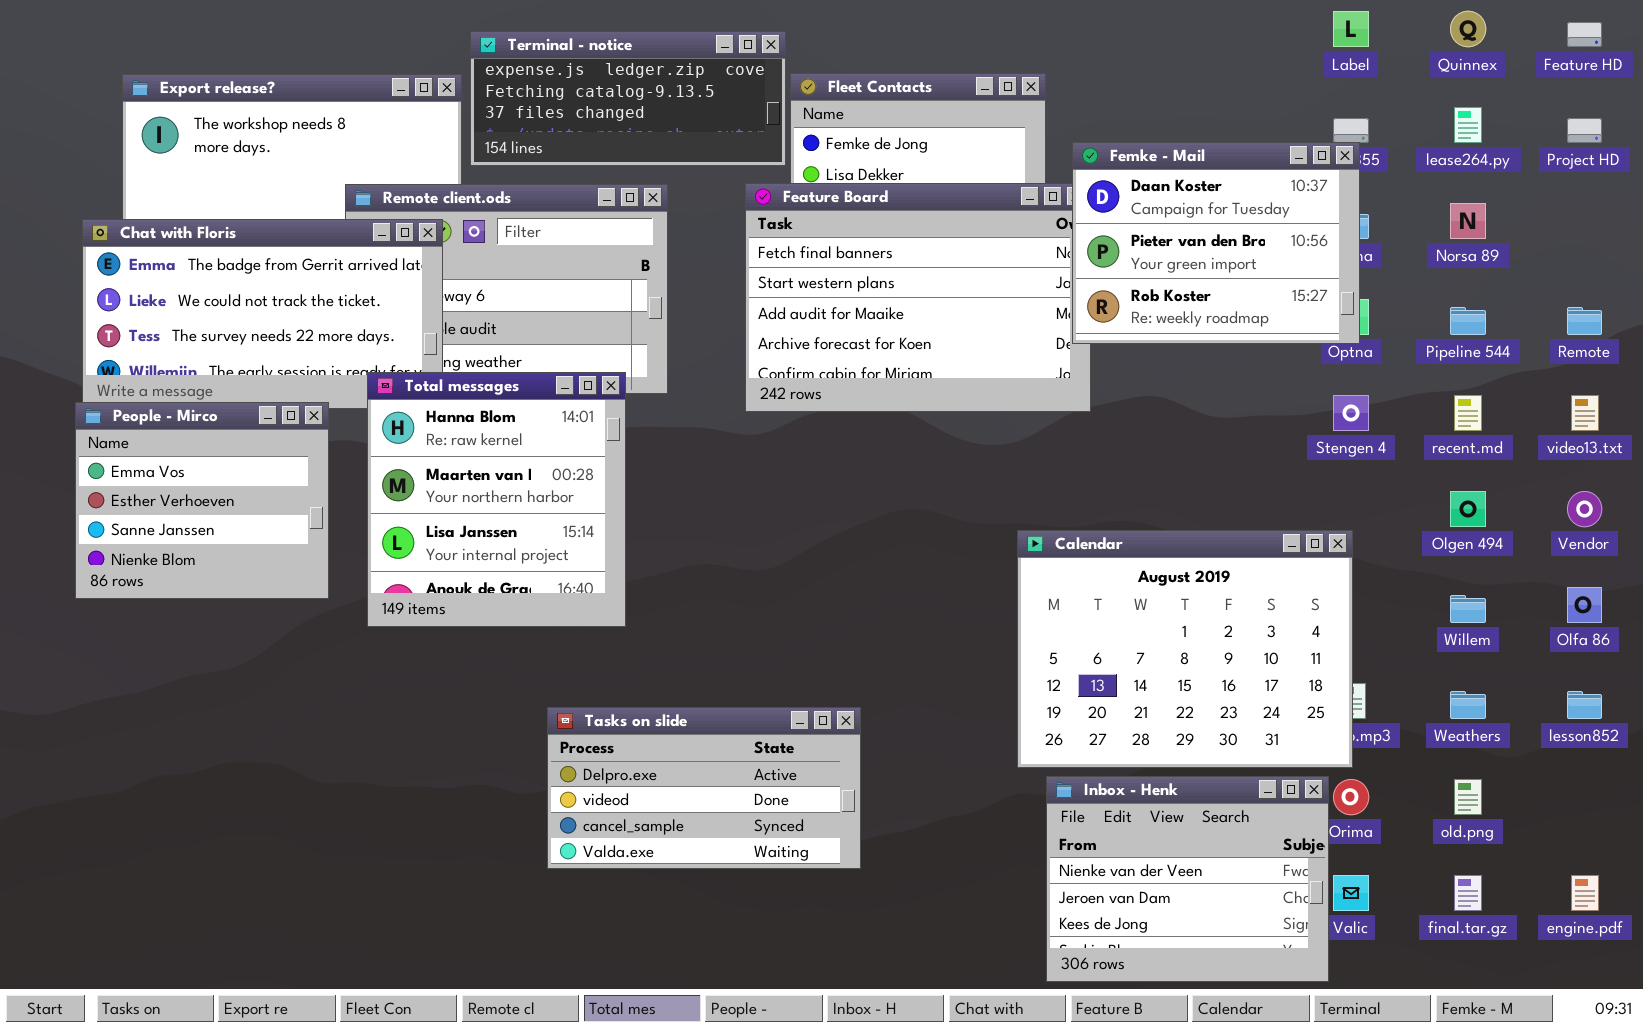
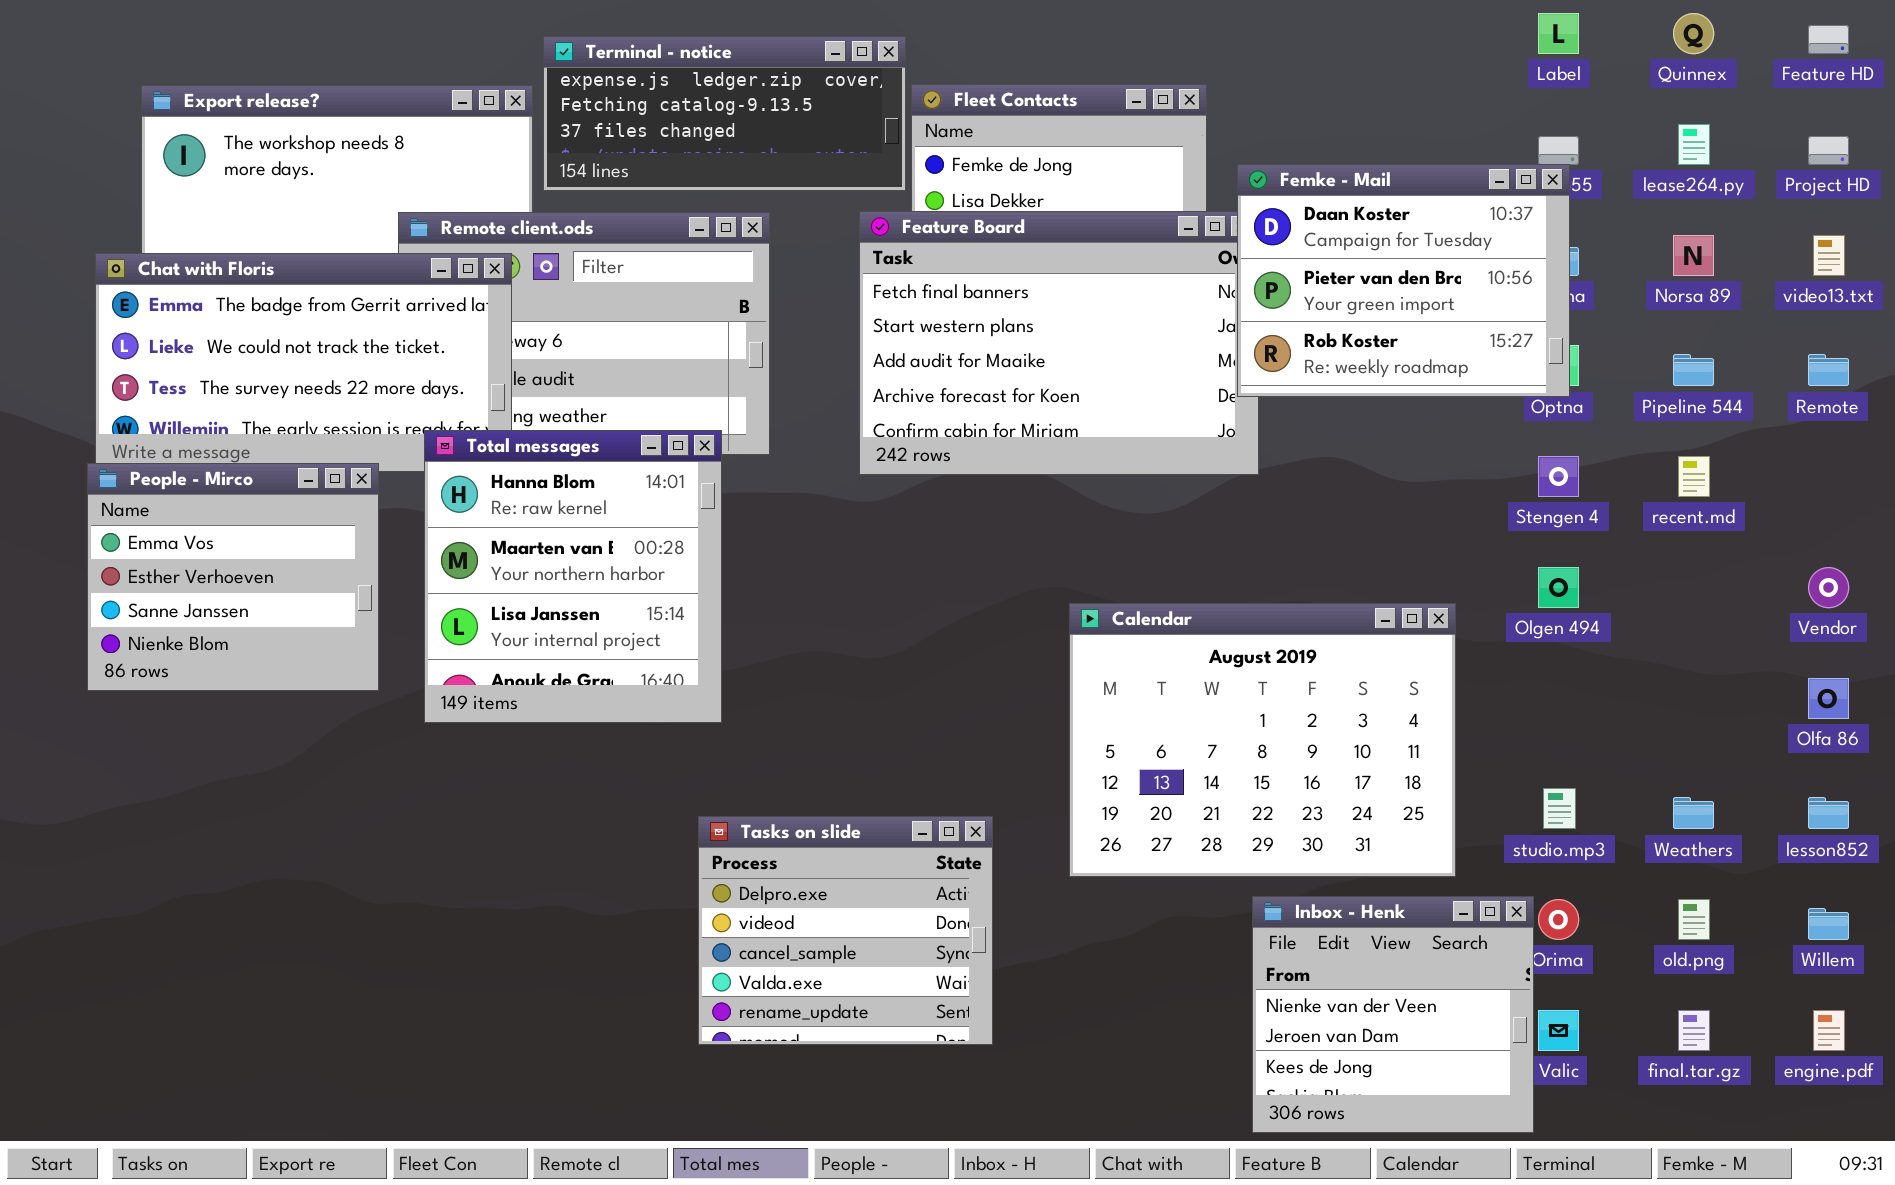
video13.txt: [1571,395,1599,431] -> [1813,235,1845,276], moved
Olgen 494: [1450,491,1486,527] -> [1538,567,1579,608], moved
Calendar: [1017,530,1353,768] -> [1069,603,1456,877], moved
Willem: [1450,595,1486,623] -> [1808,908,1849,940], moved
Tasks on slide: [547,707,861,869] -> [698,816,993,1045], resized
Inbox - Henk: [1046,776,1329,982] -> [1252,896,1534,1133], resized

